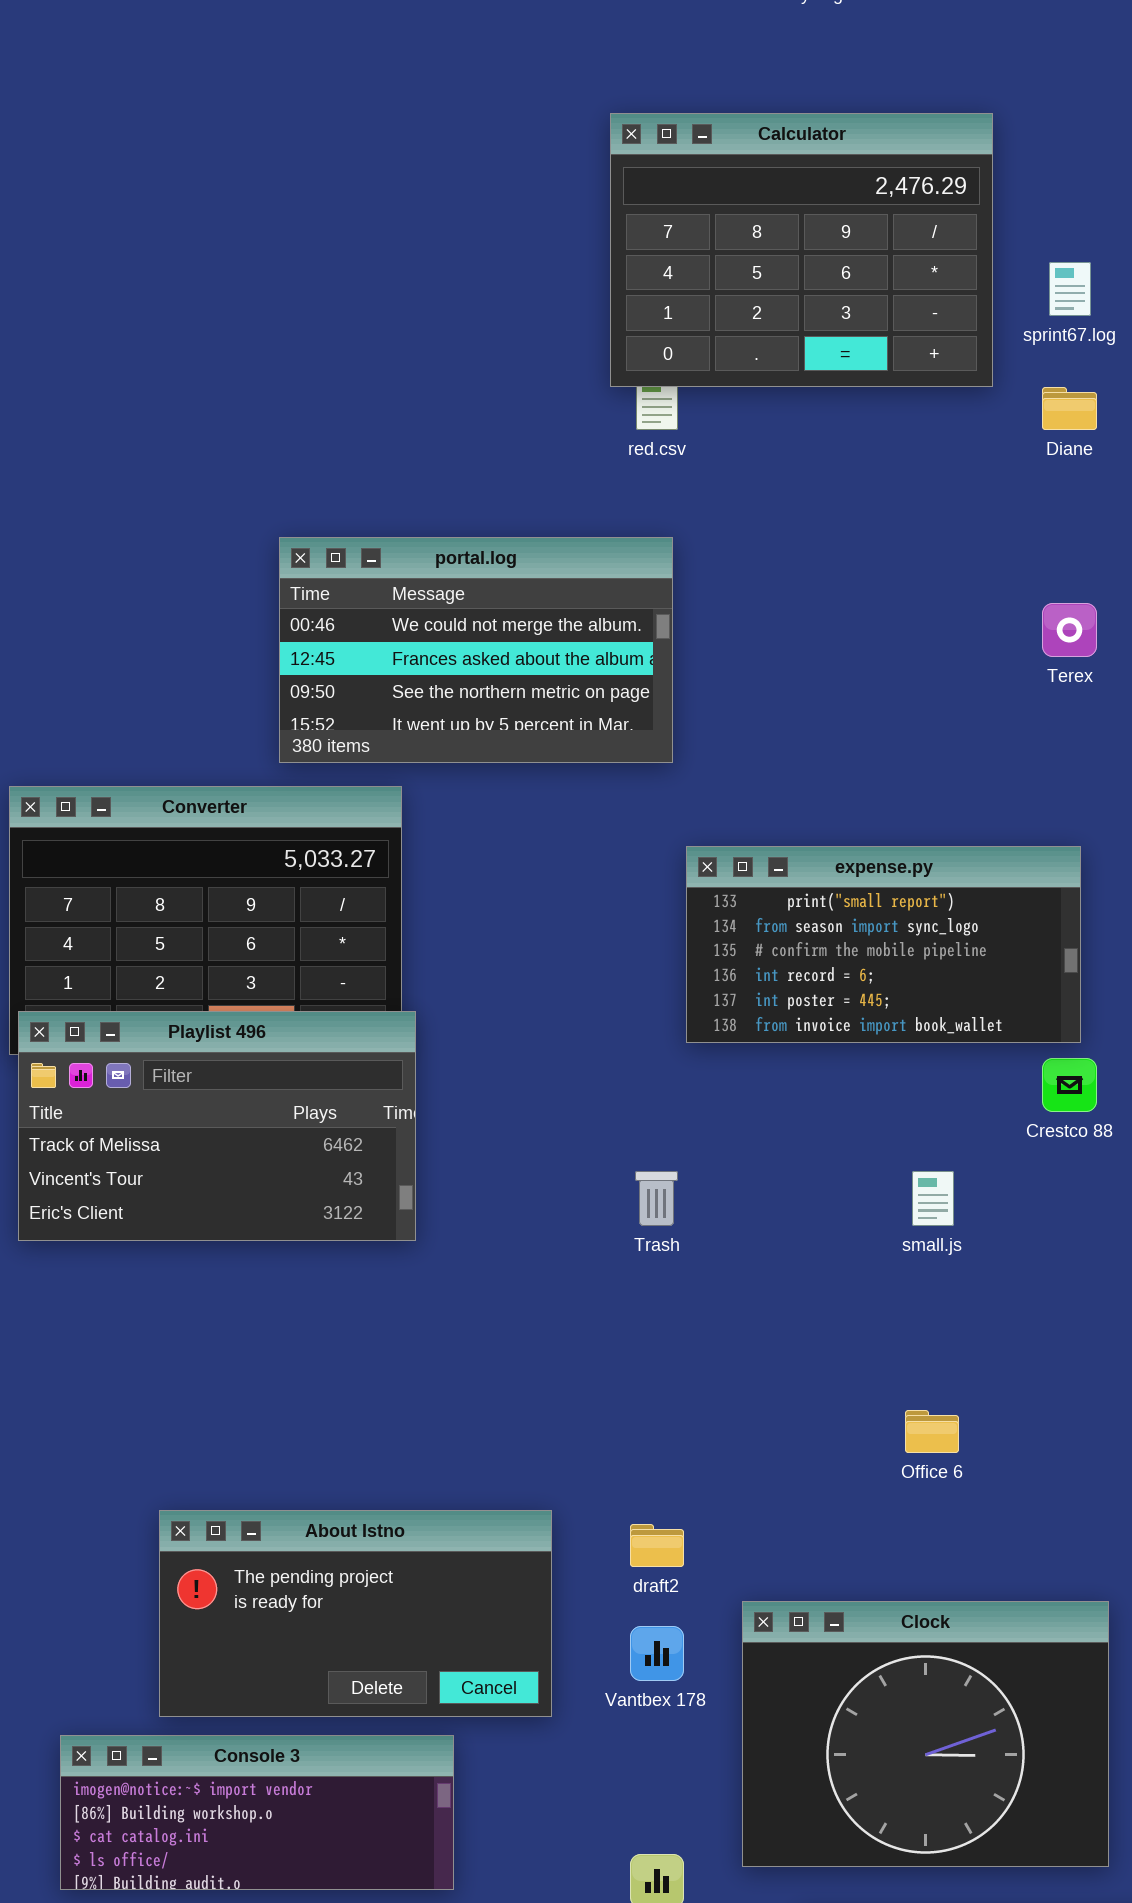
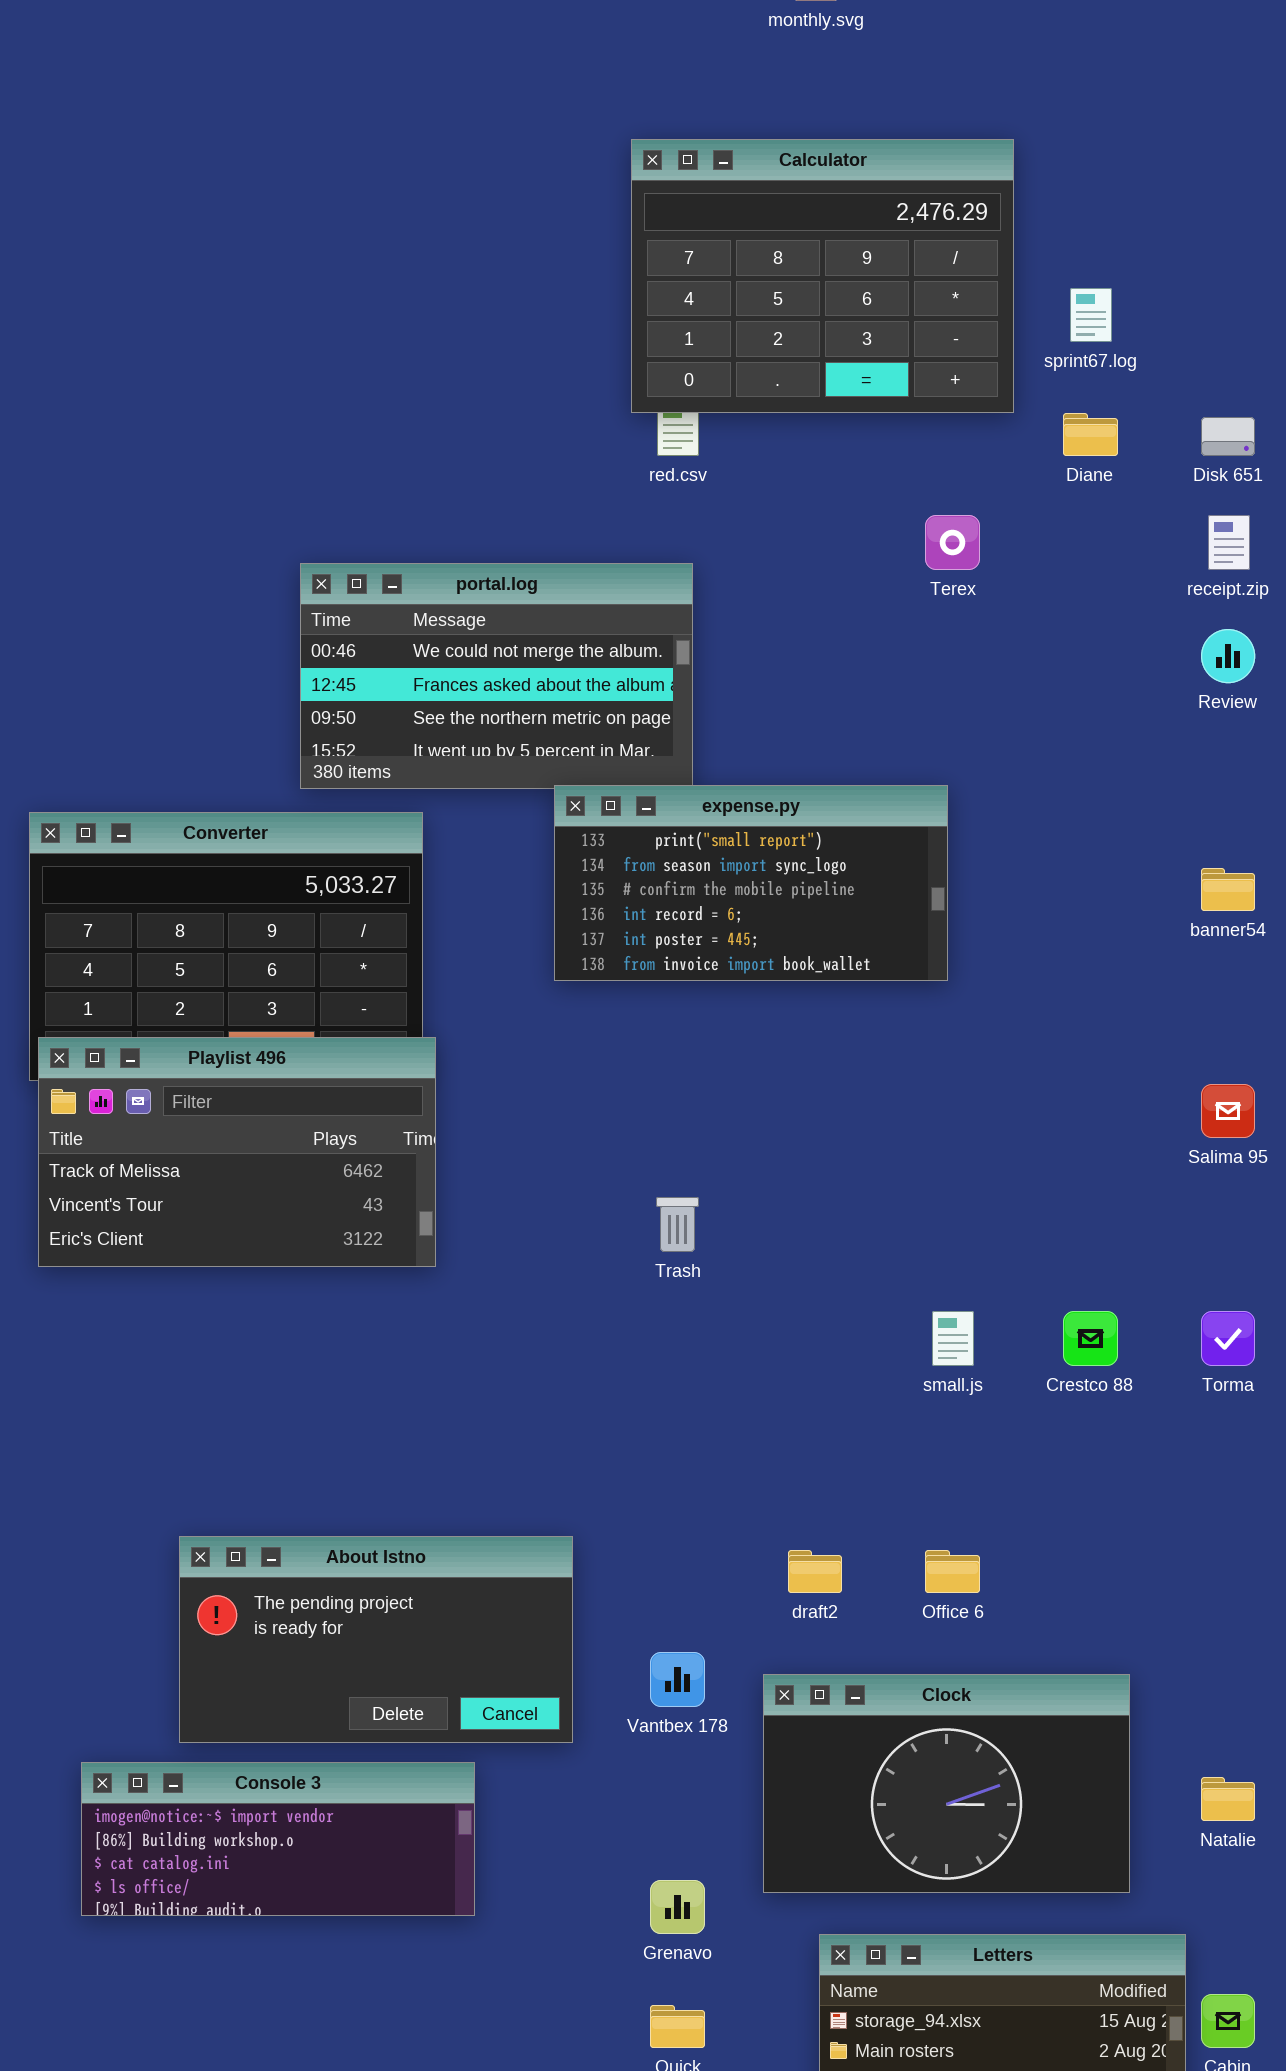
Terex: [1042,603,1097,657] -> [925,515,980,570], moved
expense.py: [686,846,1081,1043] -> [554,785,948,981], moved
Crestco 88: [1042,1058,1097,1112] -> [1063,1311,1118,1366], moved
small.js: [912,1171,954,1226] -> [932,1311,974,1366], moved
Office 6: [905,1410,959,1453] -> [925,1550,980,1593], moved
draft2: [630,1524,684,1567] -> [788,1550,842,1593], moved
Clock: [742,1601,1109,1867] -> [763,1674,1130,1893], resized

